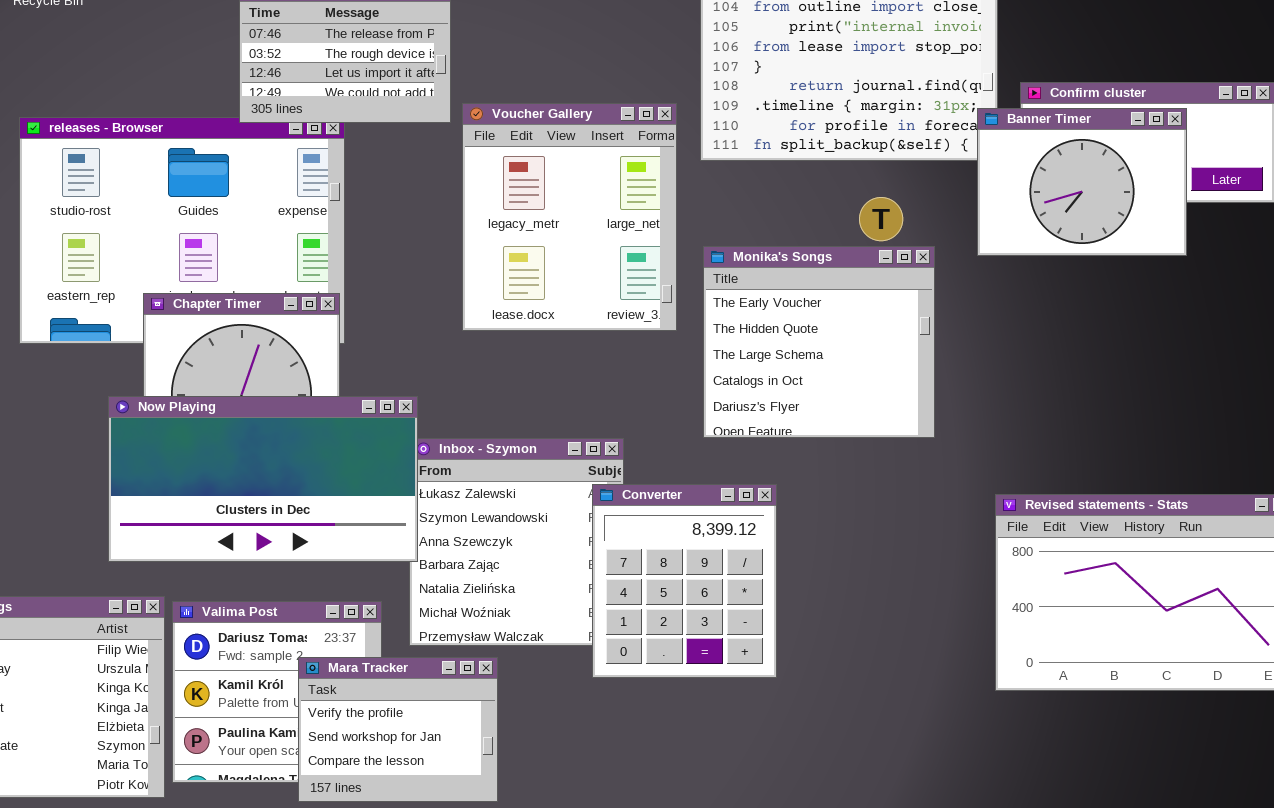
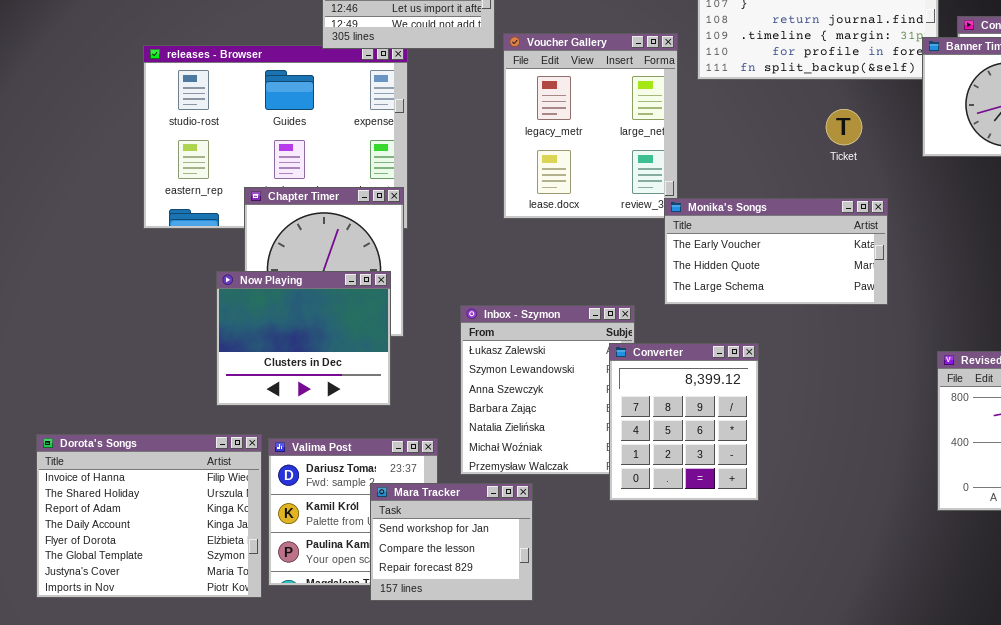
Monika's Songs: [703,246,935,438] -> [664,198,888,305], resized
Now Playing: [108,396,418,562] -> [216,271,391,406], resized
Mara Tracker: [298,657,498,802] -> [370,483,533,601], scrolled down 1 row

